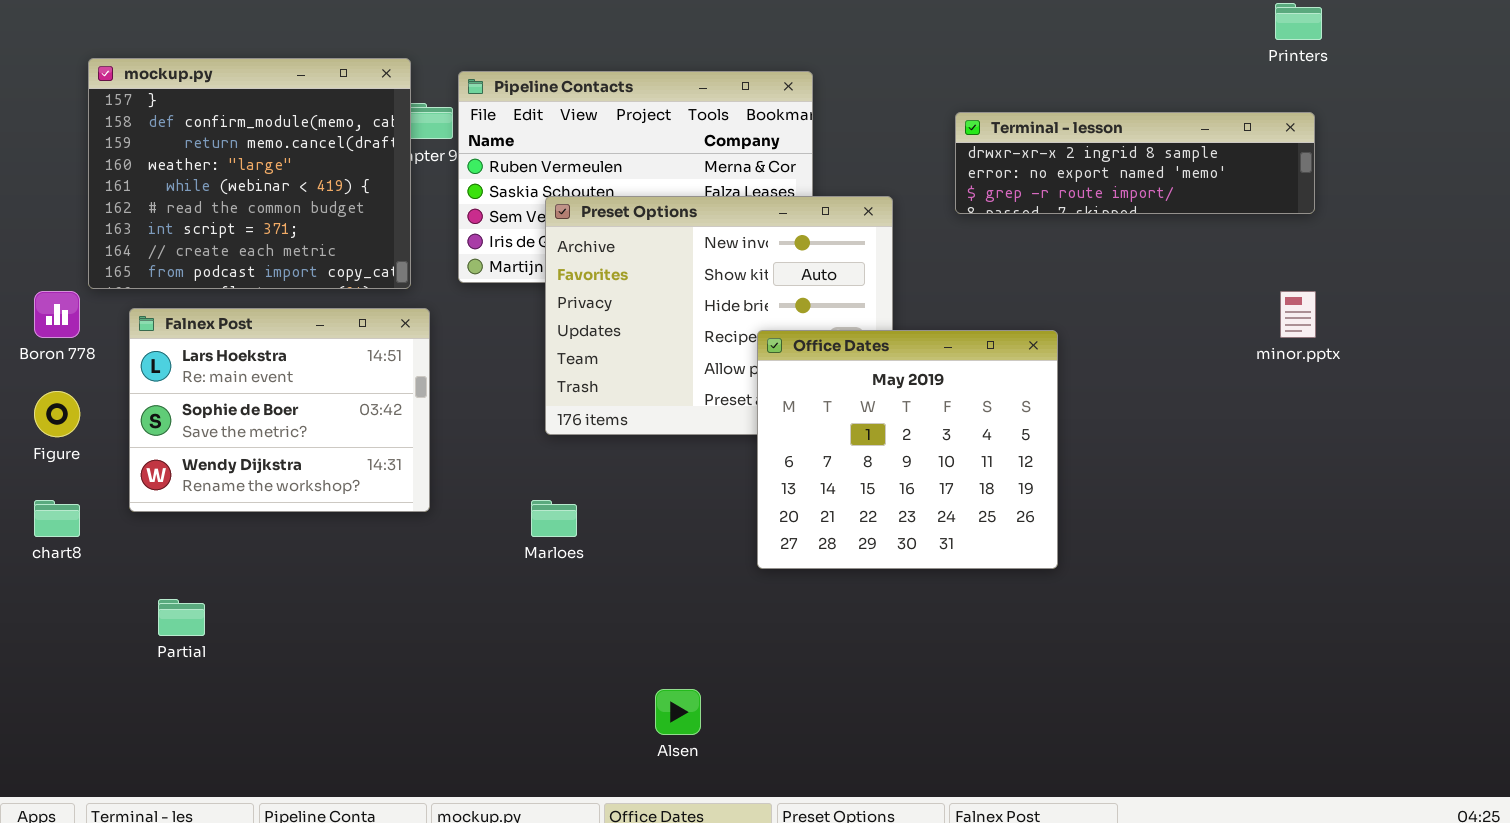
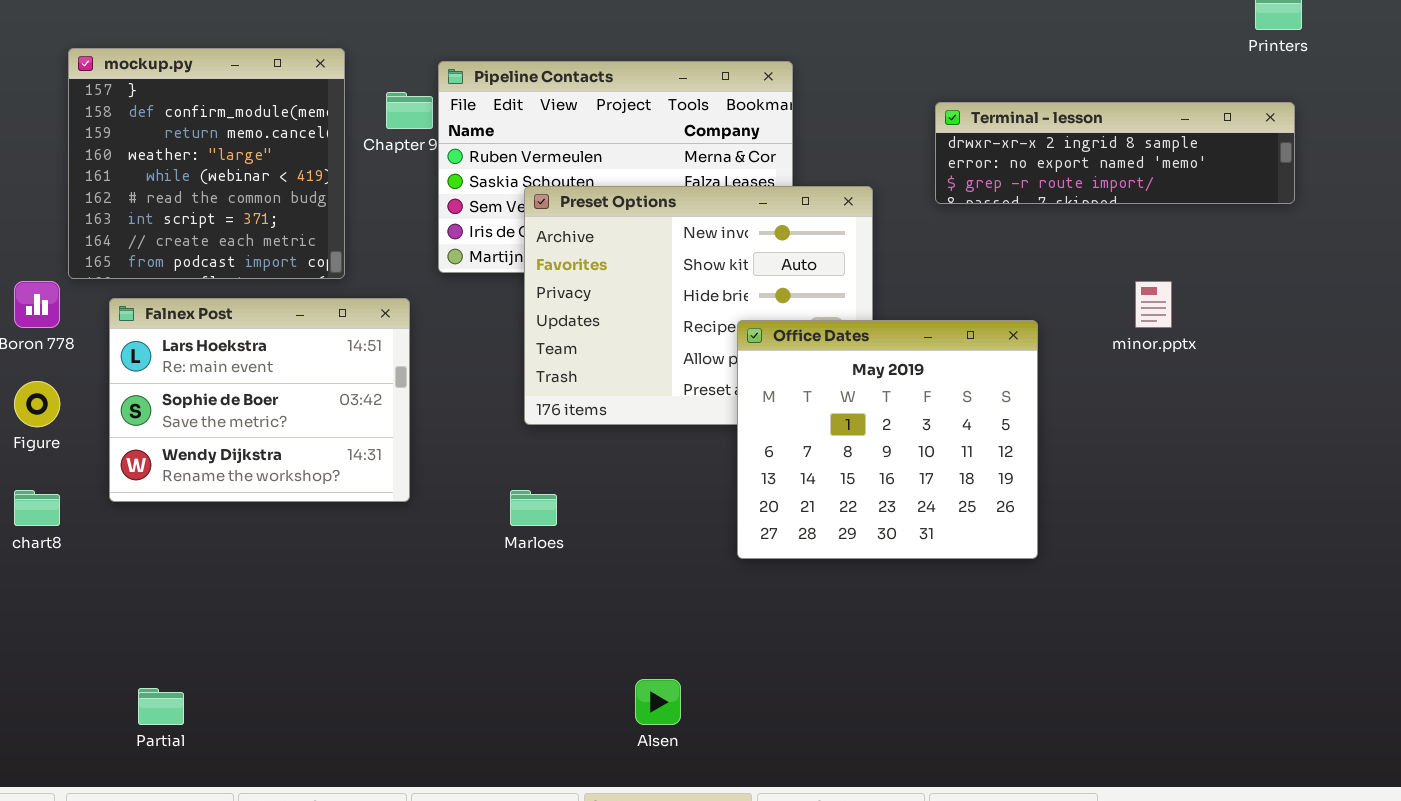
mockup.py: [88,58,411,289] -> [68,48,345,279], resized
minor.pptx: [1280,291,1316,338] -> [1135,281,1172,328], moved
Partial: [158,599,205,636] -> [138,688,184,725], moved

